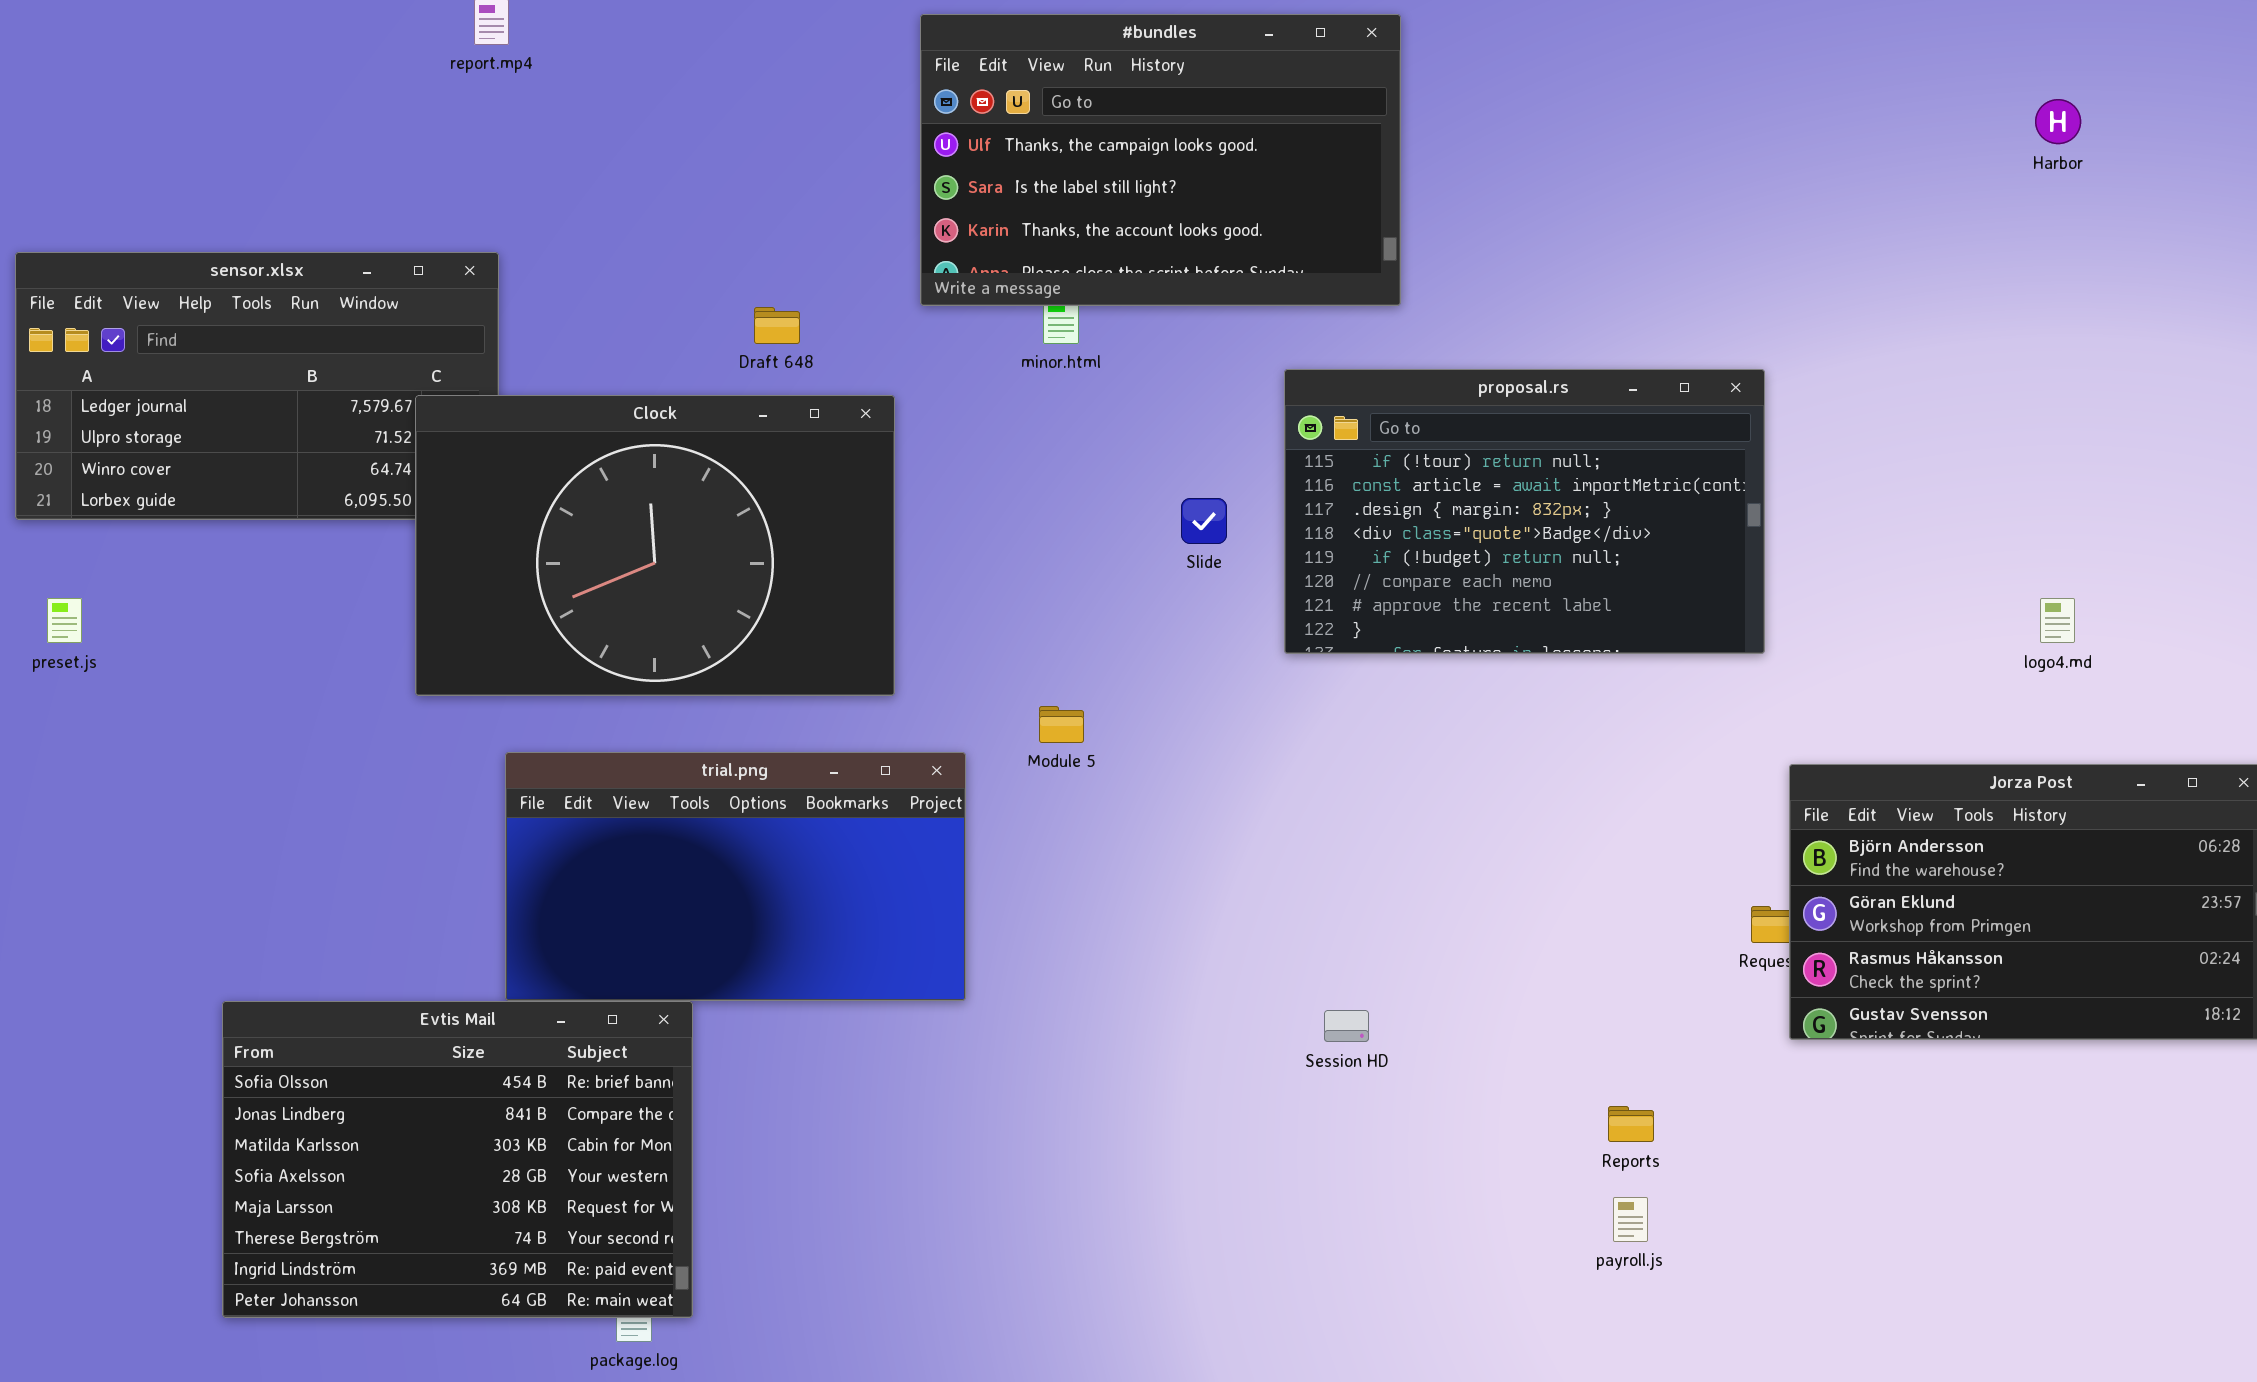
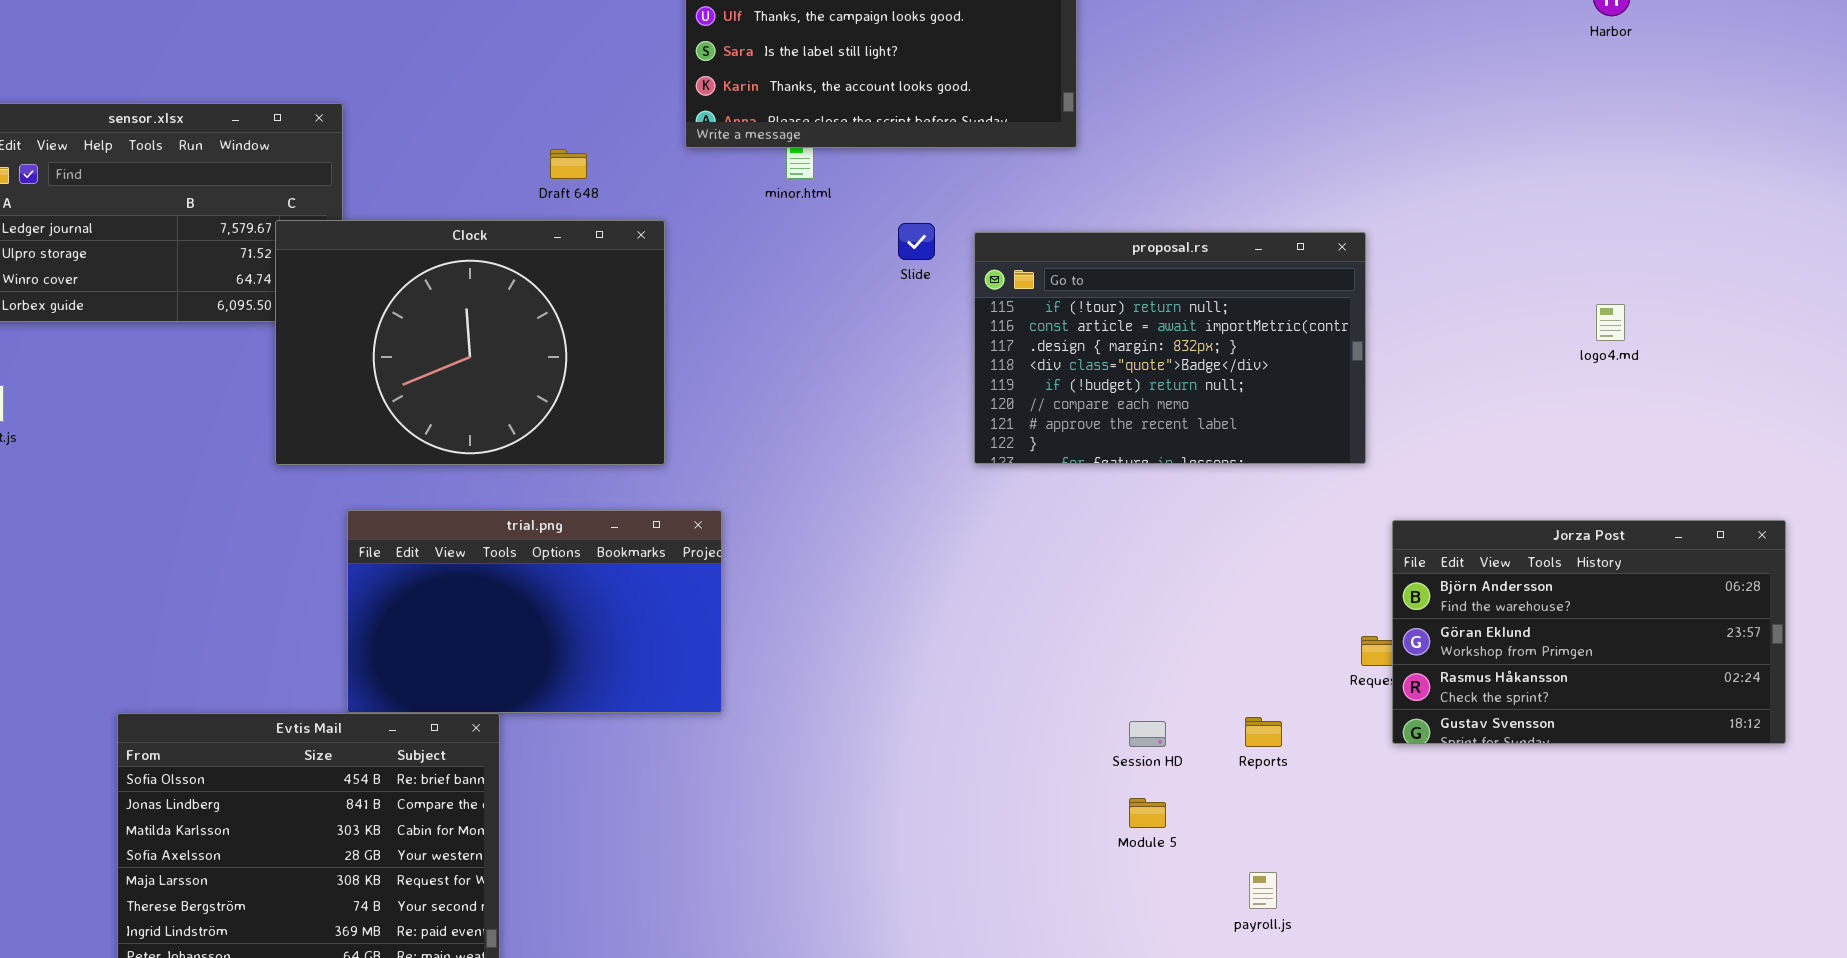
proposal.rs: [1284,369,1765,654] -> [974,232,1366,464], moved
Slide: [1181,498,1227,544] -> [898,223,935,260], moved
logo4.md: [2040,598,2075,643] -> [1596,304,1625,341], moved
Module 5: [1039,706,1084,743] -> [1129,798,1166,828], moved
Session HD: [1324,1010,1369,1042] -> [1129,721,1166,747], moved
Reports: [1608,1106,1654,1142] -> [1245,717,1282,747], moved

